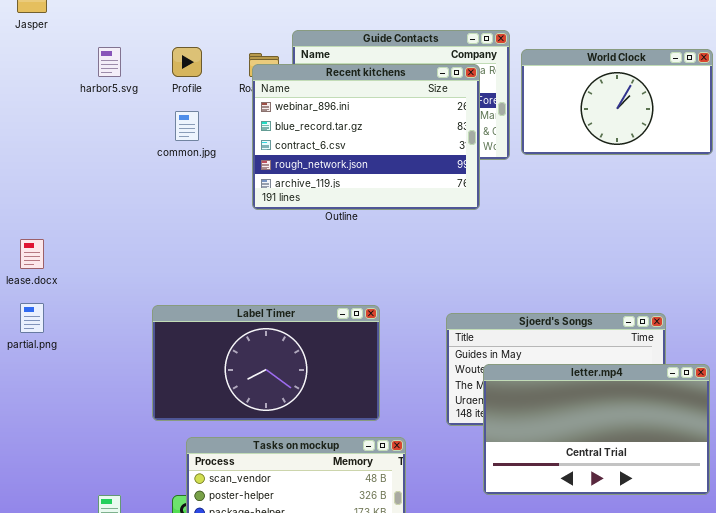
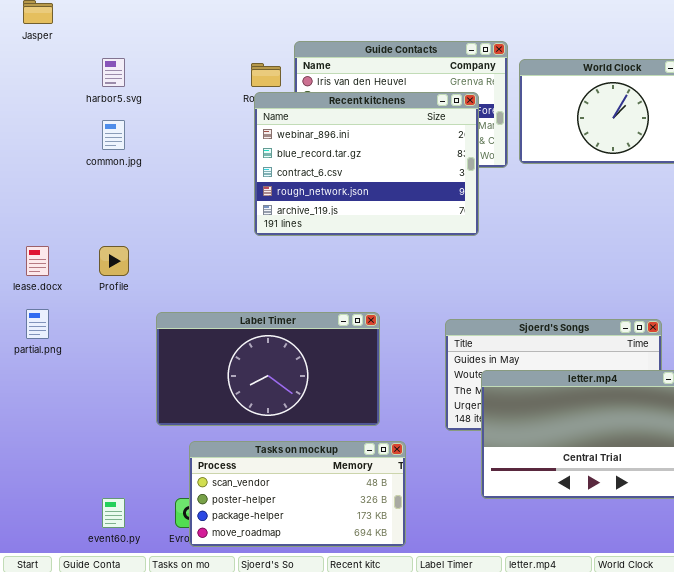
Profile: [172,47,202,77] -> [99,246,129,276], moved
Recent kitchens: [252,64,480,210] -> [254,92,479,236], moved
common.jpg: [175,111,199,141] -> [102,120,125,150], moved

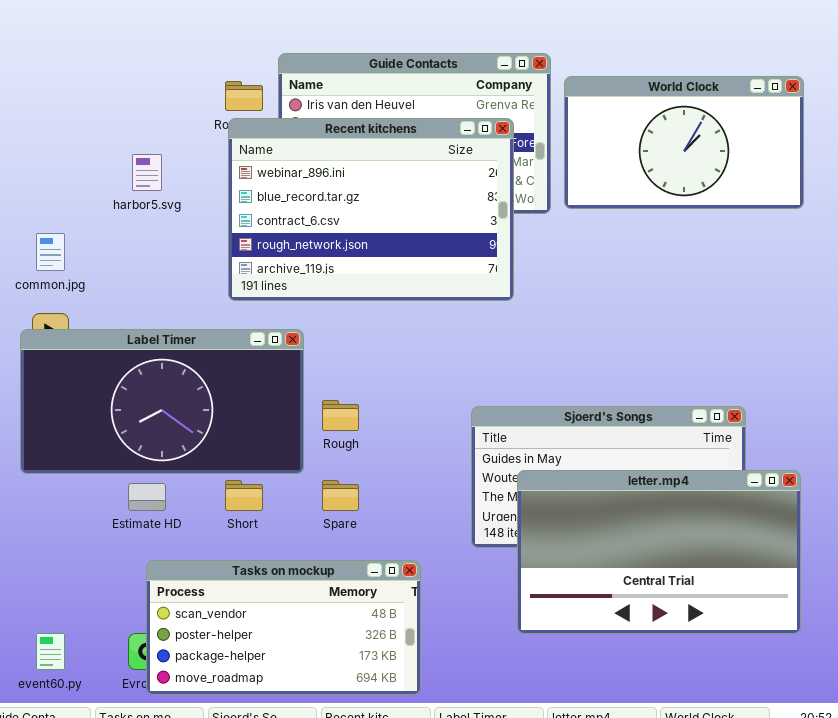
harbor5.svg: [102,58,125,87] -> [132,154,162,191], moved
common.jpg: [102,120,125,150] -> [36,233,65,271], moved
Label Timer: [156,312,380,426] -> [20,329,304,474], moved

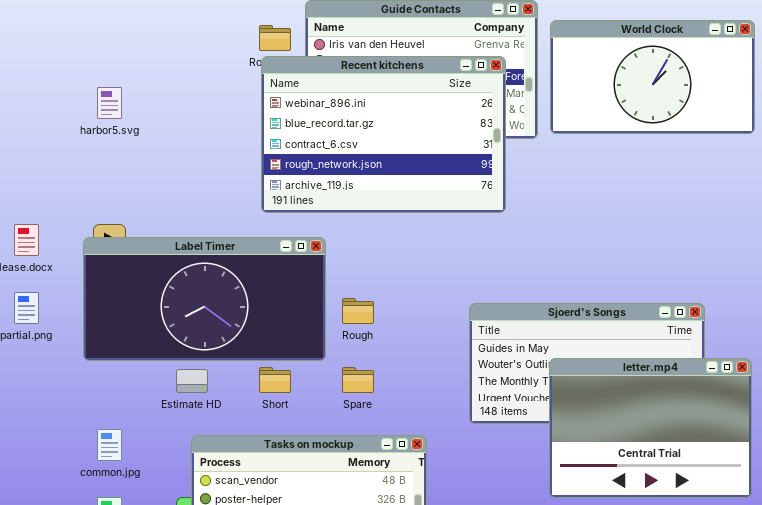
harbor5.svg: [132,154,162,191] -> [97,87,122,119], moved
common.jpg: [36,233,65,271] -> [97,429,122,461], moved
letter.mp4: [517,470,801,634] -> [549,358,752,498], resized

